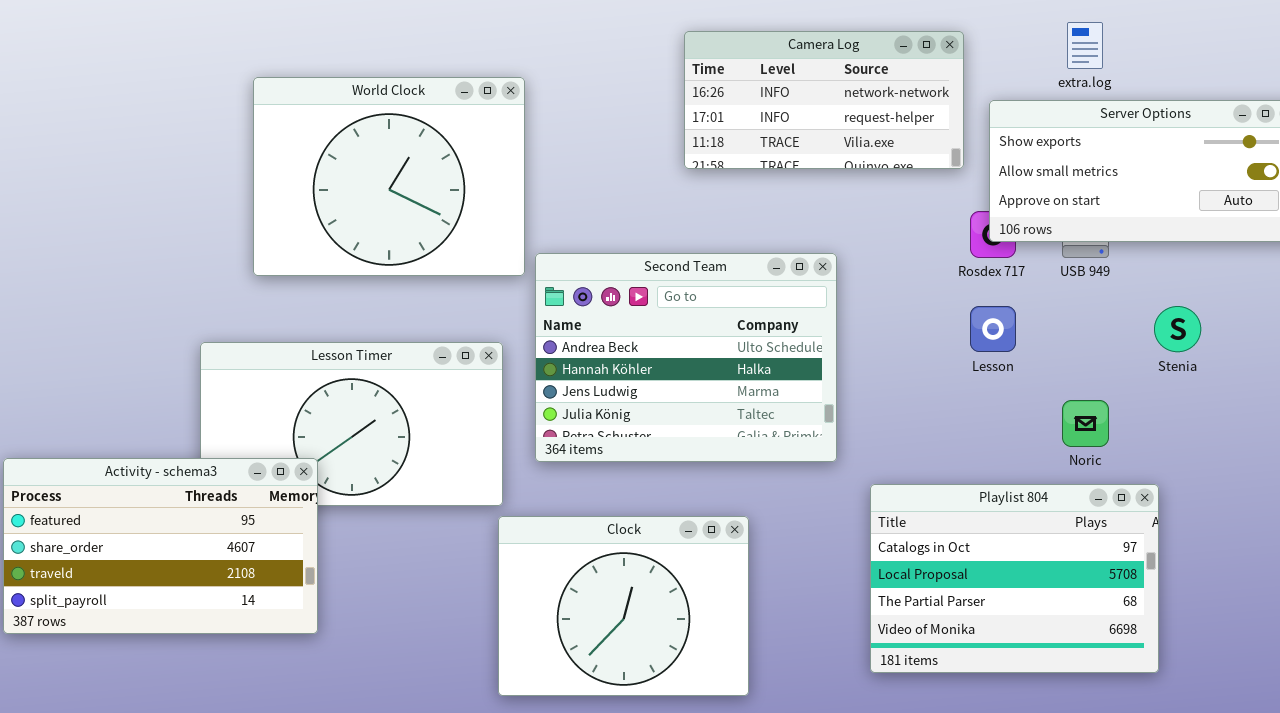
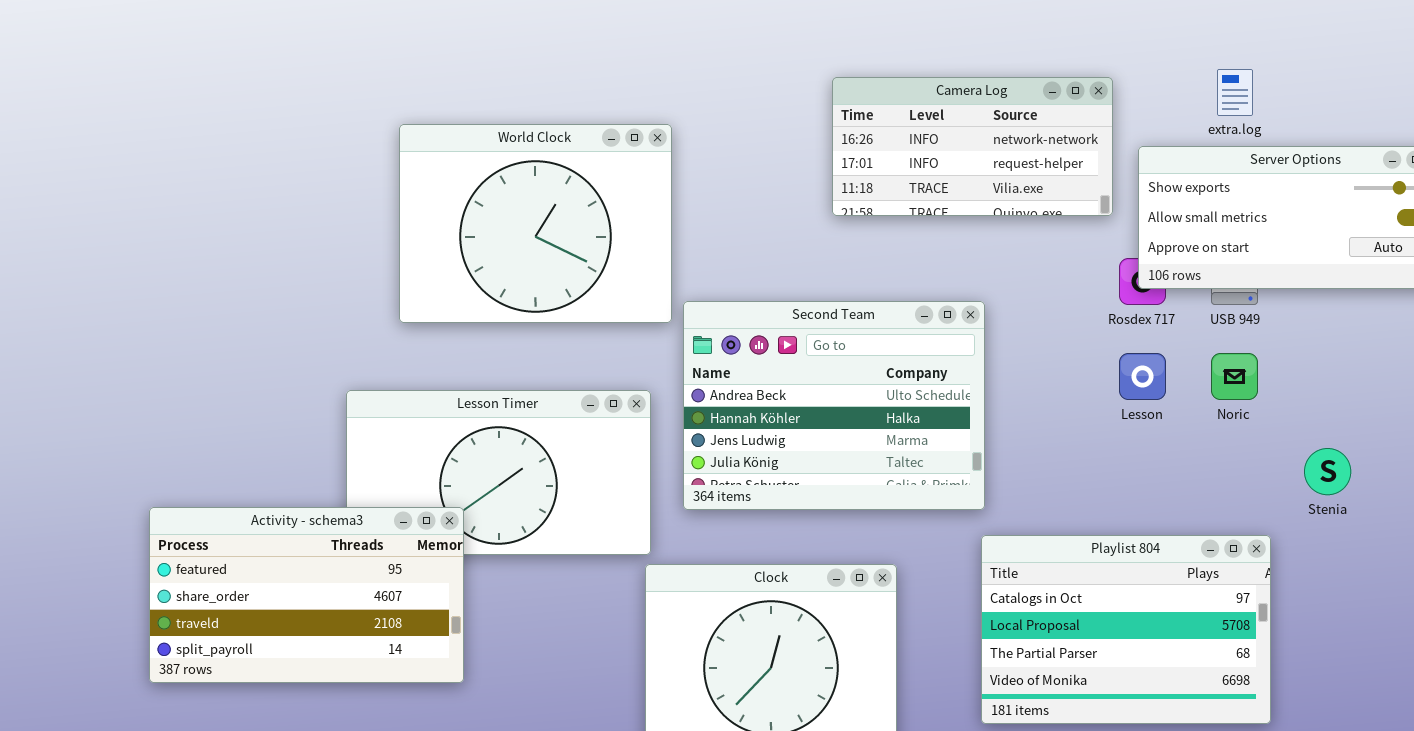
Stenia: [1154,306,1201,352] -> [1304,448,1351,495], moved
Noric: [1062,400,1109,447] -> [1211,353,1258,400], moved
Playlist 804: [870,484,1159,673] -> [981,535,1271,724], moved

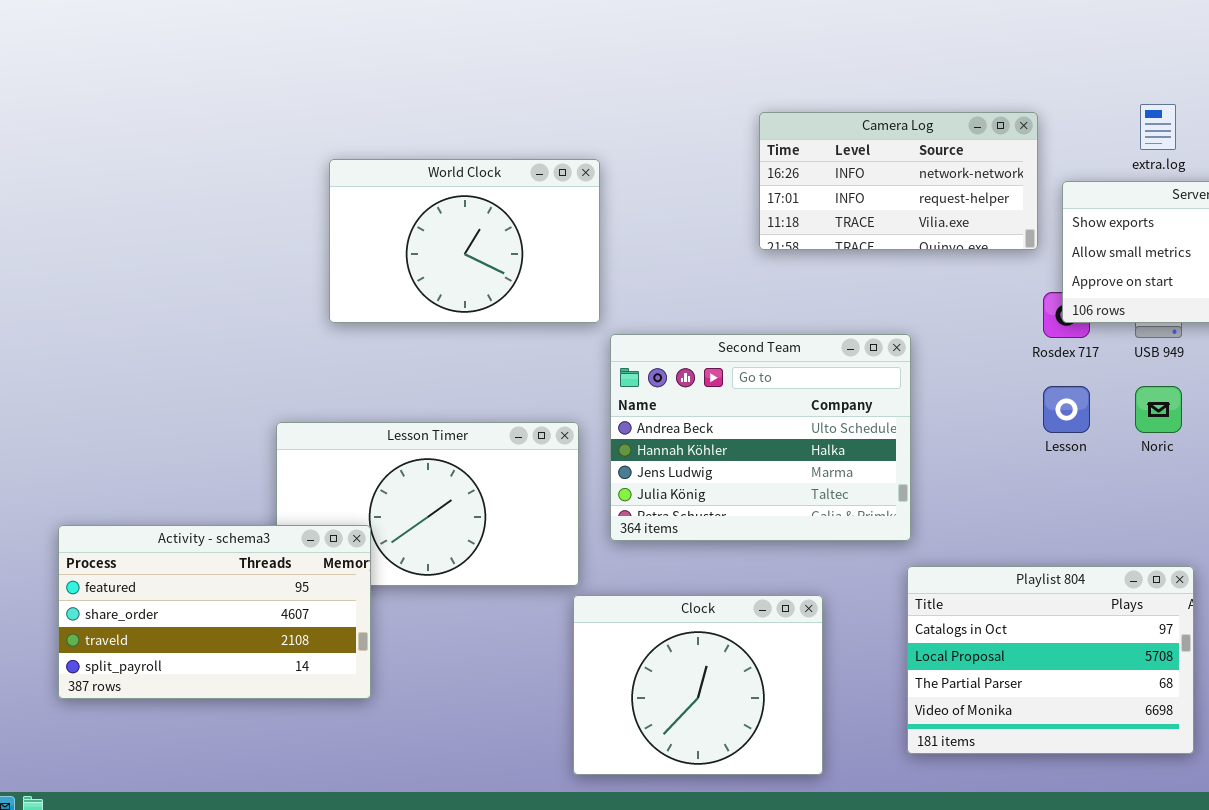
World Clock: [399,124,672,323] -> [329,159,600,323], resized
Activity - schema3: [149,507,464,683] -> [58,525,371,699], moved

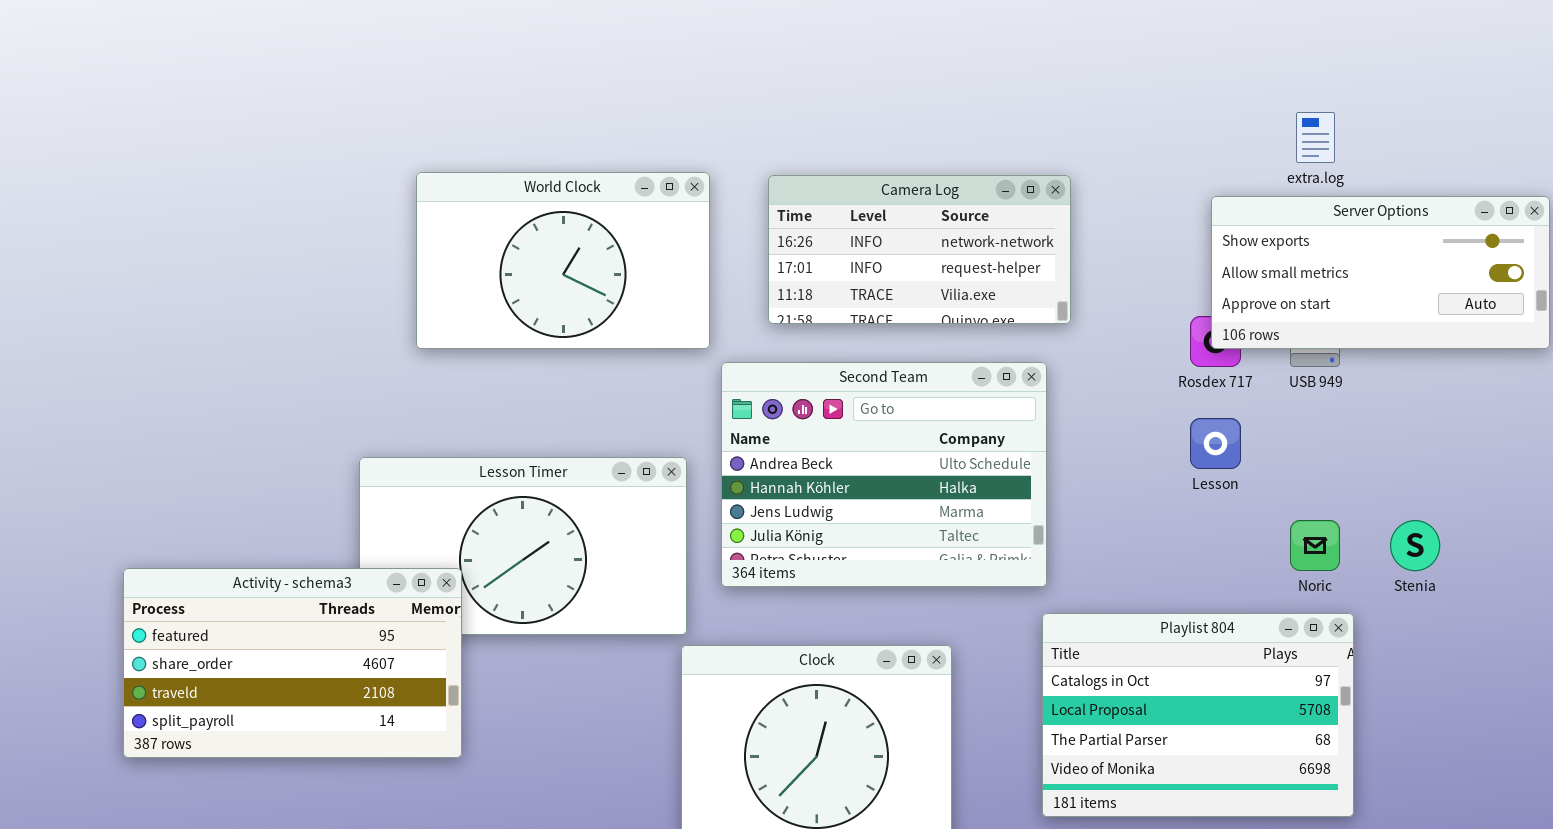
Camera Log: [759,112,1038,250] -> [768,175,1071,324], moved
Noric: [1135,386,1182,433] -> [1290,520,1340,571], moved

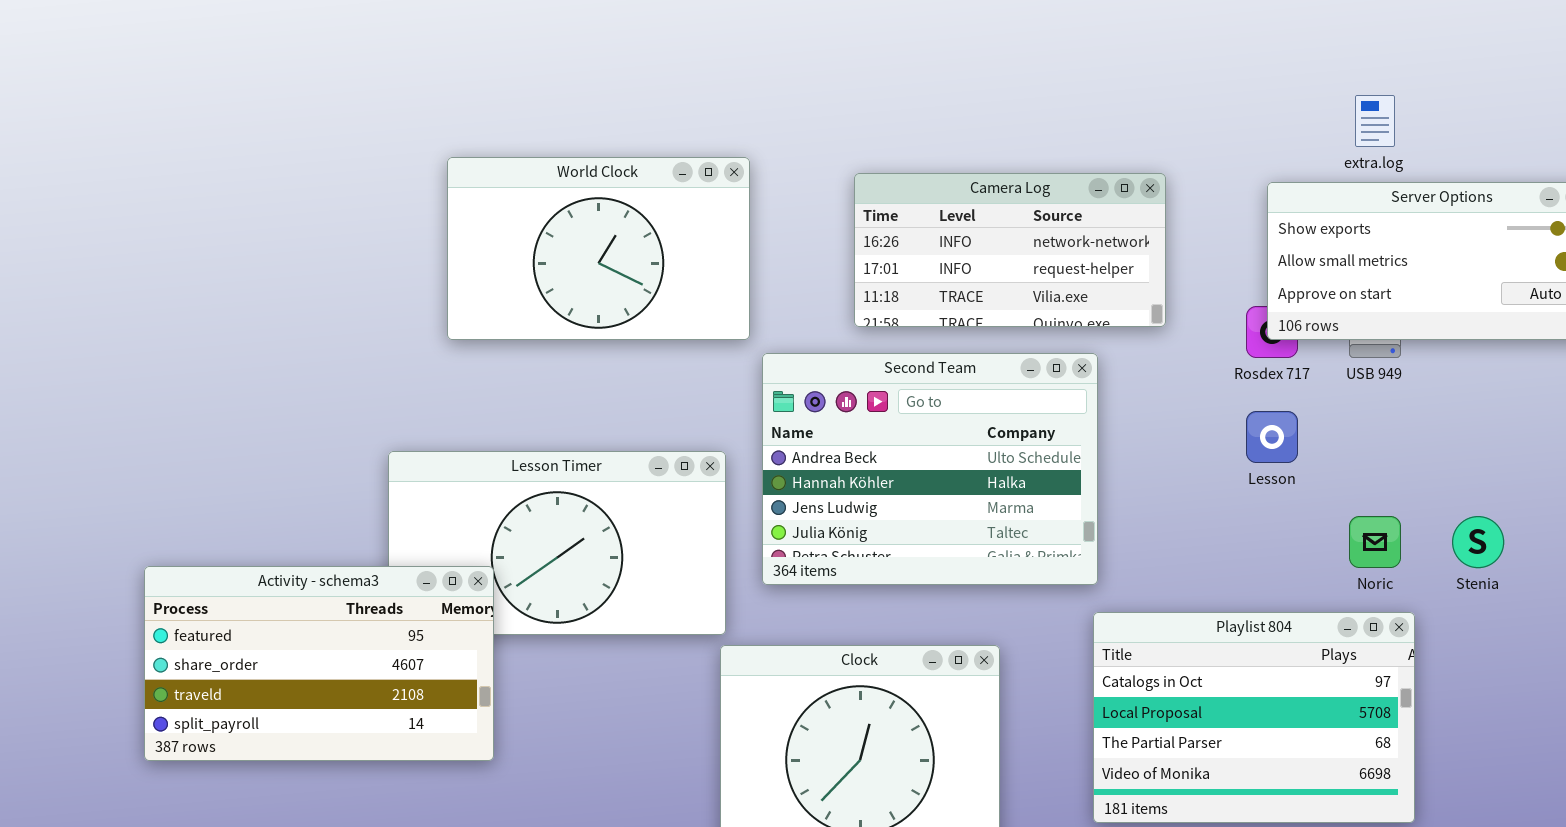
Camera Log: [768,175,1071,324] -> [854,173,1166,327], moved

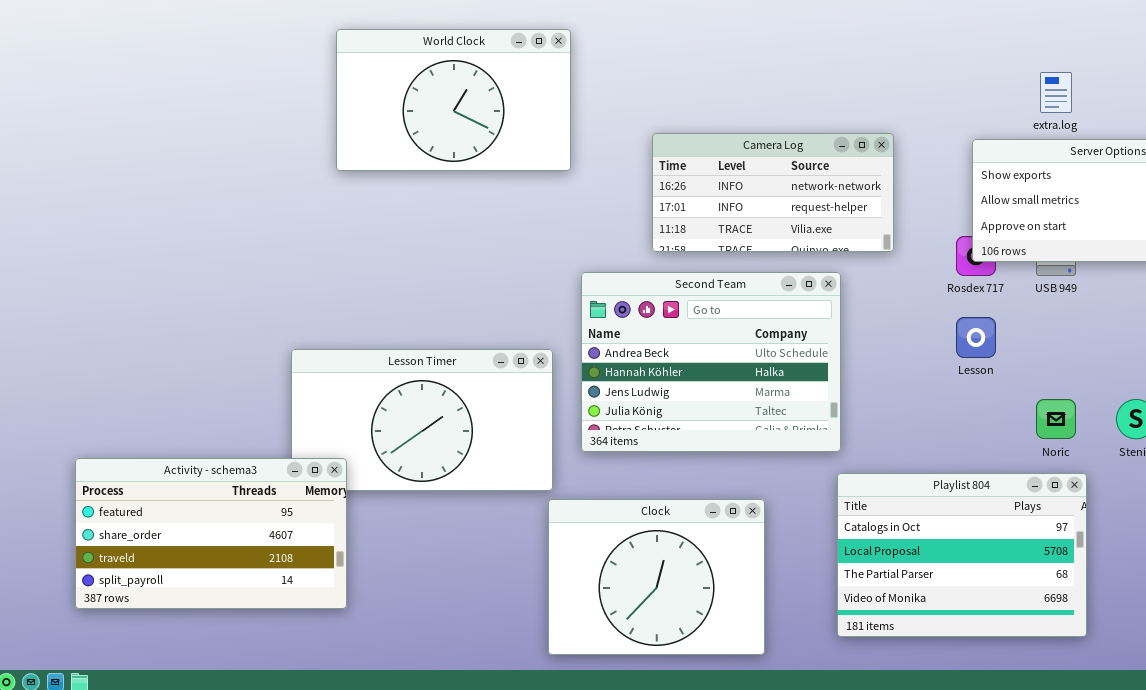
World Clock: [447,157,750,340] -> [336,29,571,171], moved
Activity - schema3: [144,566,494,761] -> [75,458,347,609], moved

